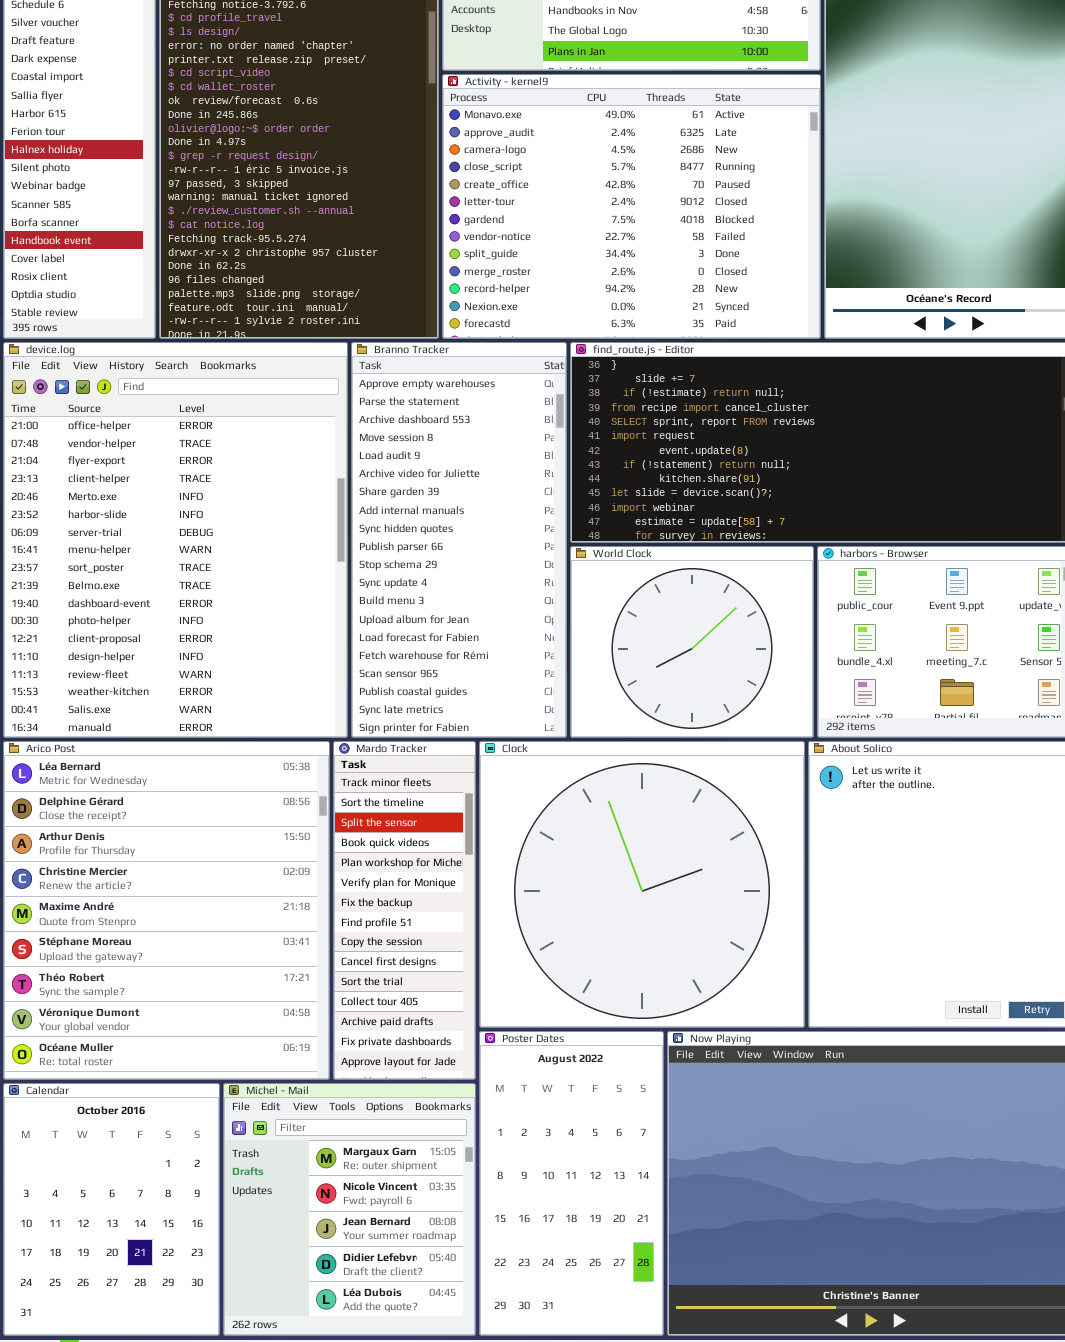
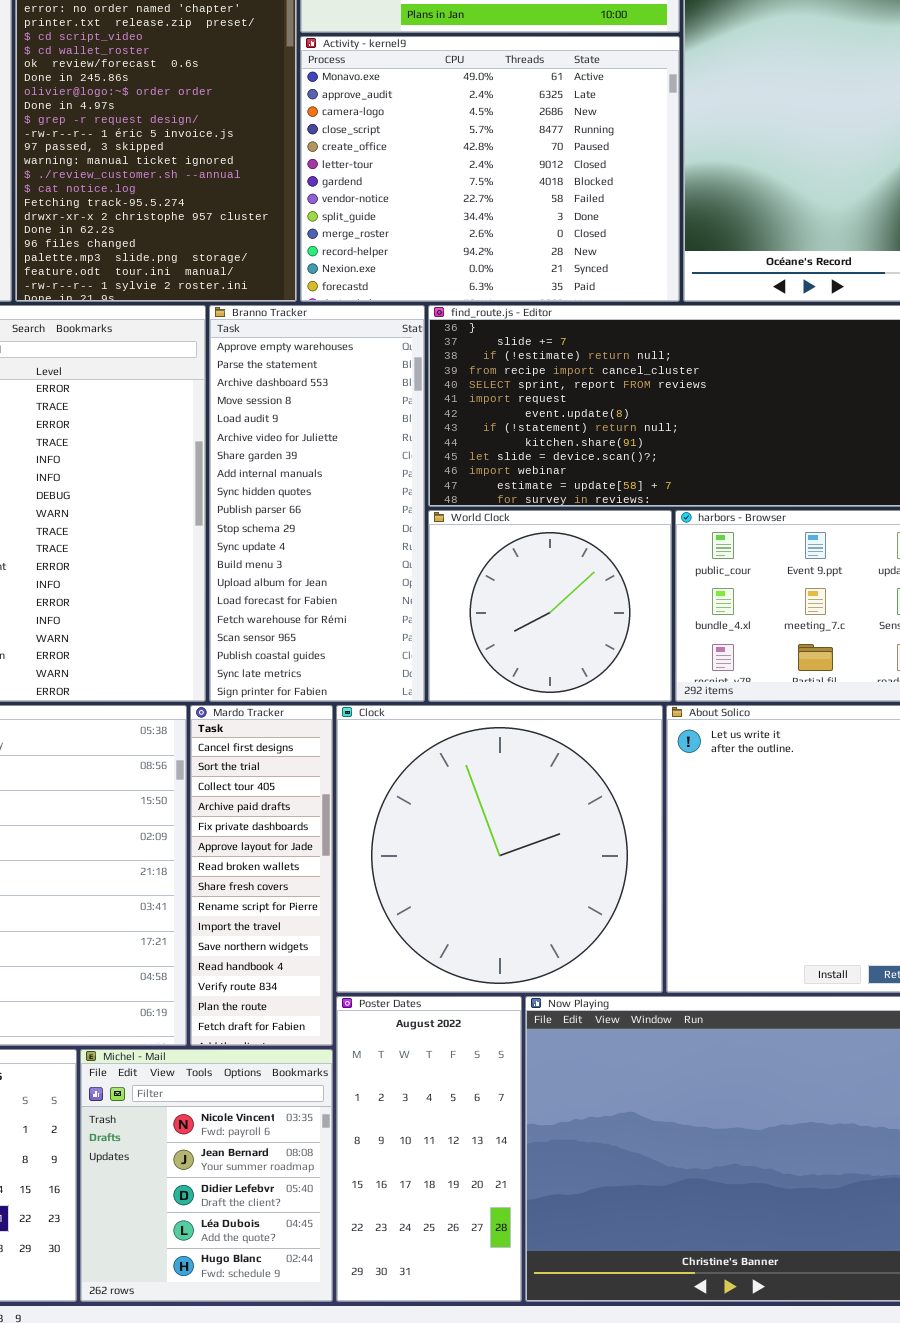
Mardo Tracker: [333,741,476,1080] -> [190,705,333,1046], scrolled down 9 rows
Michel - Mail: [223,1083,476,1336] -> [80,1049,333,1302], scrolled down 1 row

